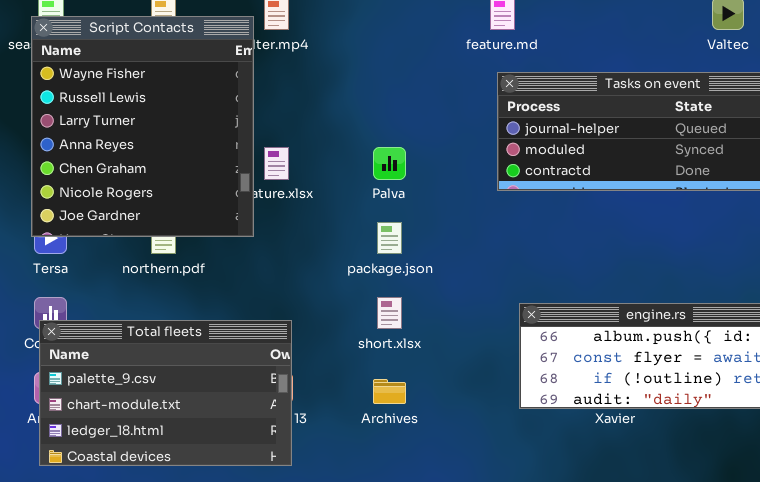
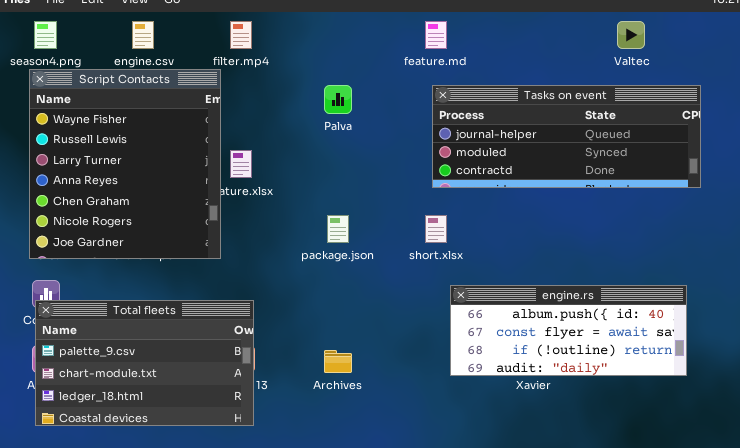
Script Contacts: [31,16,254,237] -> [29,69,221,259], moved
Palva: [373,147,406,180] -> [324,85,352,114], moved
short.xlsx: [377,297,402,329] -> [425,215,447,243], moved

